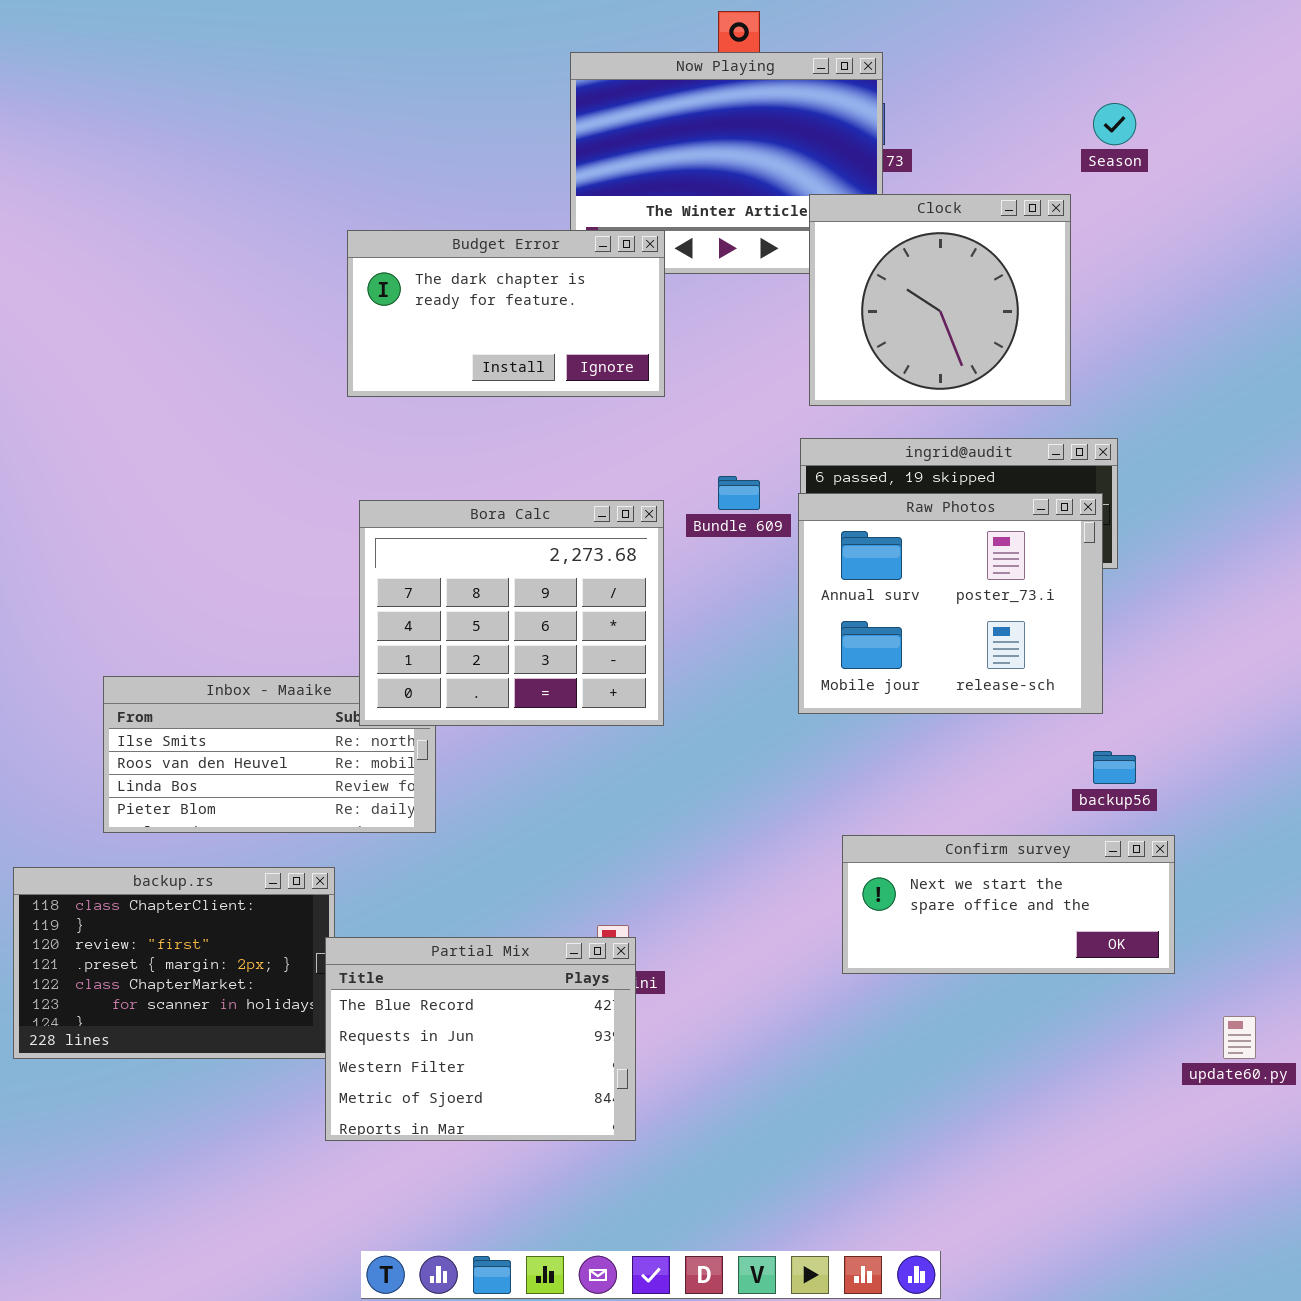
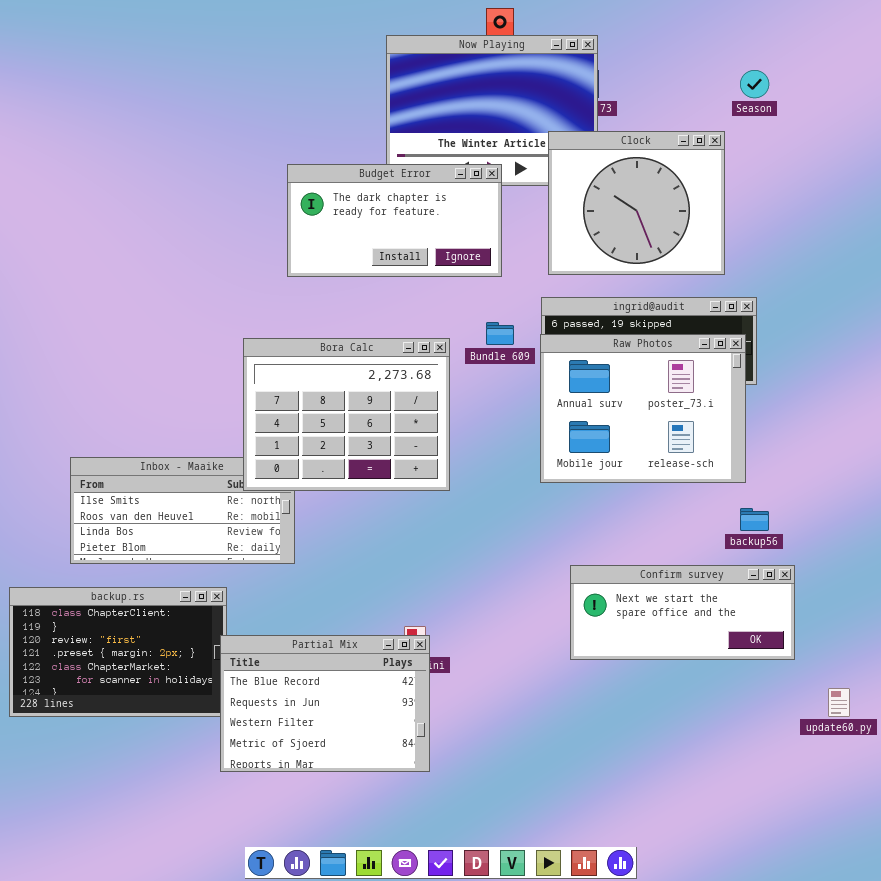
Budget Error: [347,230,665,397] -> [287,164,502,277], moved

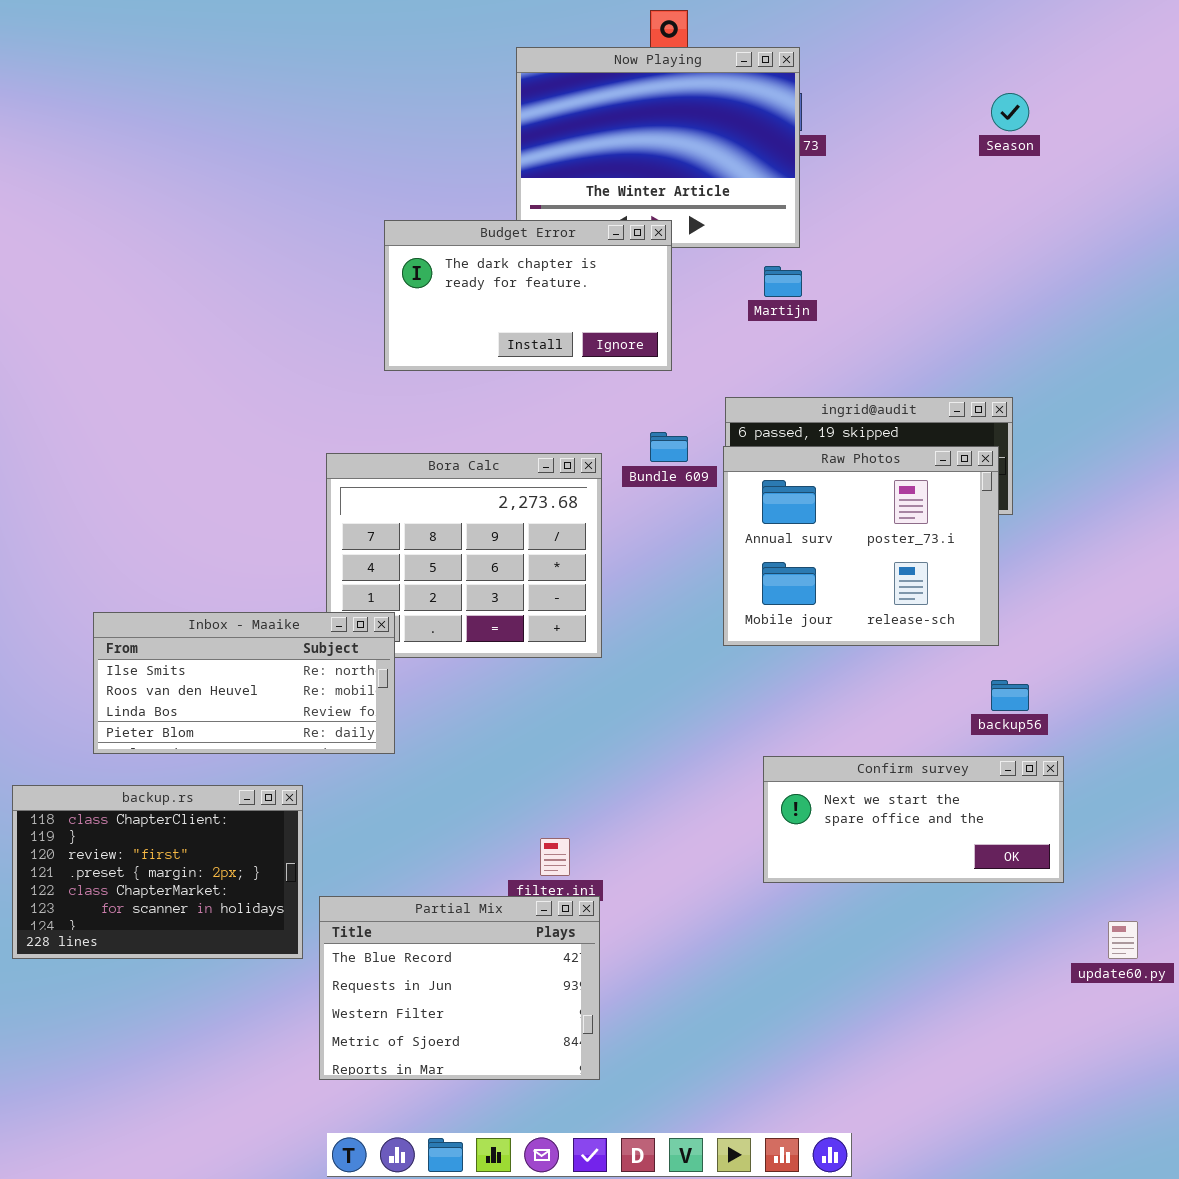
Clock: [548,131,725,275] -> none, closed
Inbox - Maaike: [70,457,295,564] -> [93,612,395,754], raised
Partial Mix: [220,635,430,772] -> [319,896,600,1080], moved

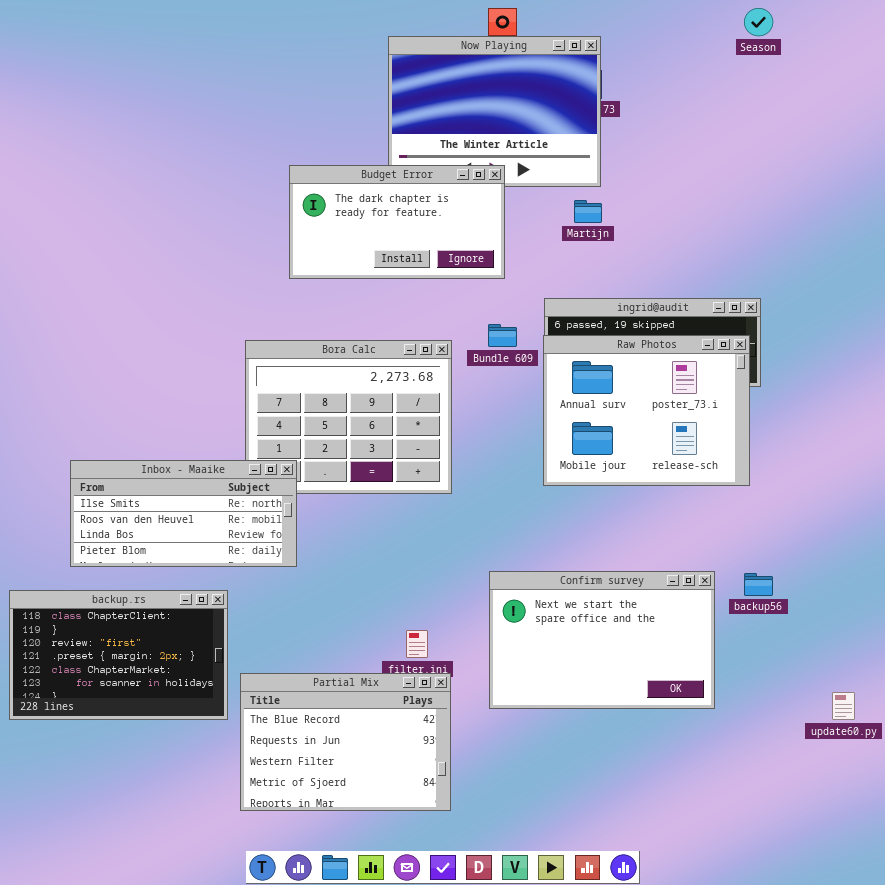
Season: [991,93,1029,131] -> [744,8,773,36], moved
backup56: [991,680,1029,711] -> [744,573,773,596], moved
Confirm survey: [763,756,1064,883] -> [489,571,715,709], moved, resized

